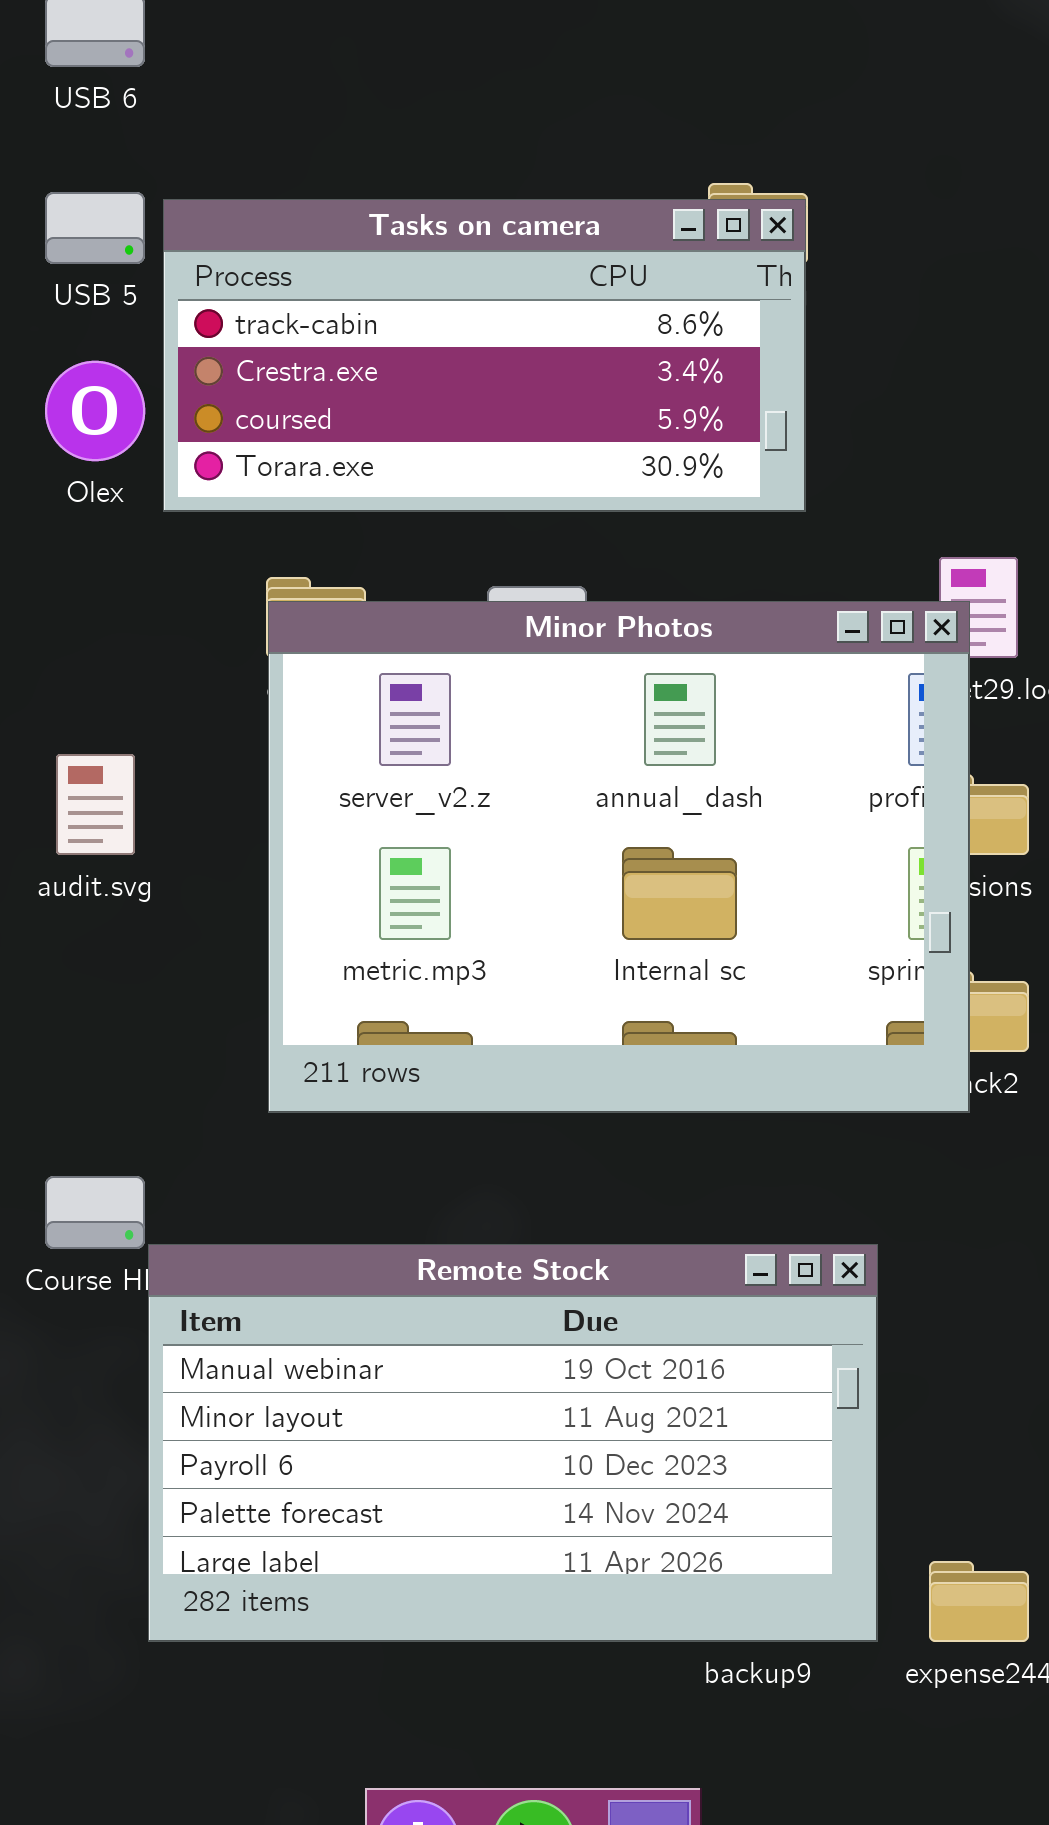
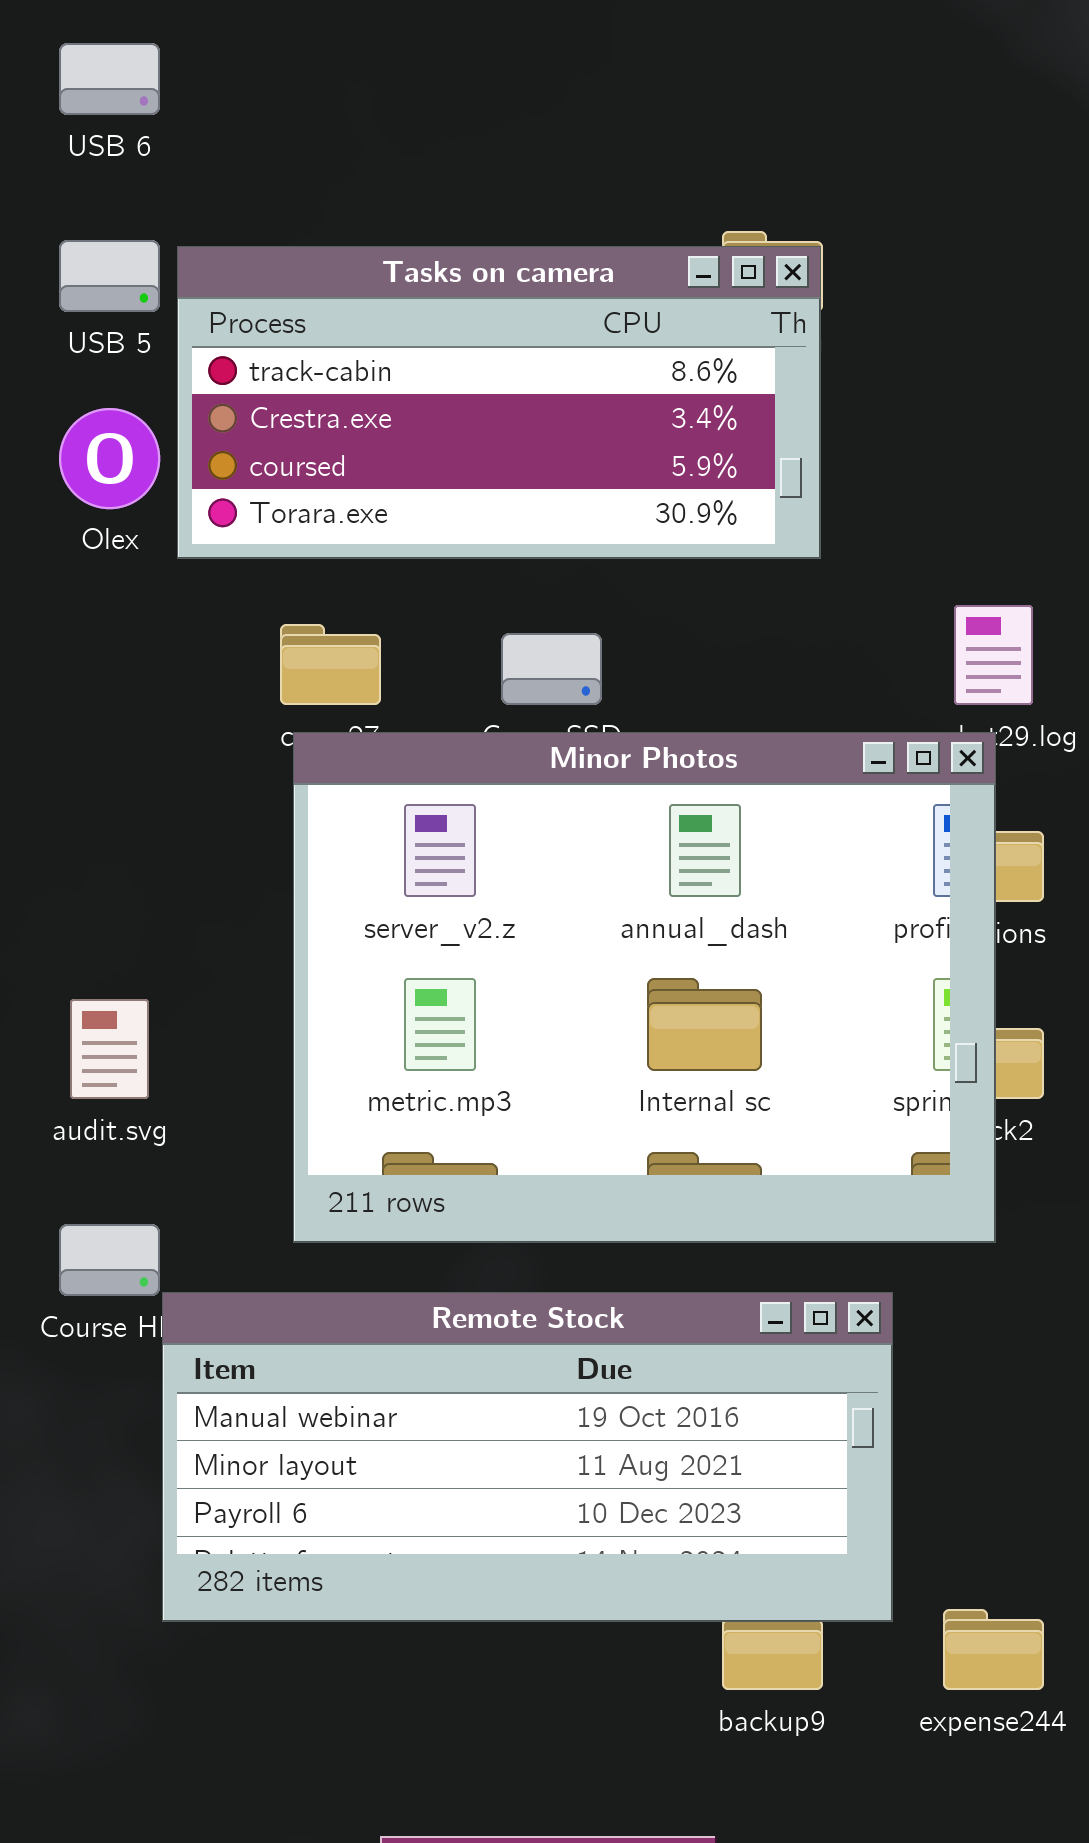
Minor Photos: [268,601,970,1113] -> [293,732,996,1243], moved
audit.svg: [56,754,135,855] -> [70,999,149,1099], moved
Remote Stock: [148,1244,878,1642] -> [162,1292,893,1622], resized

